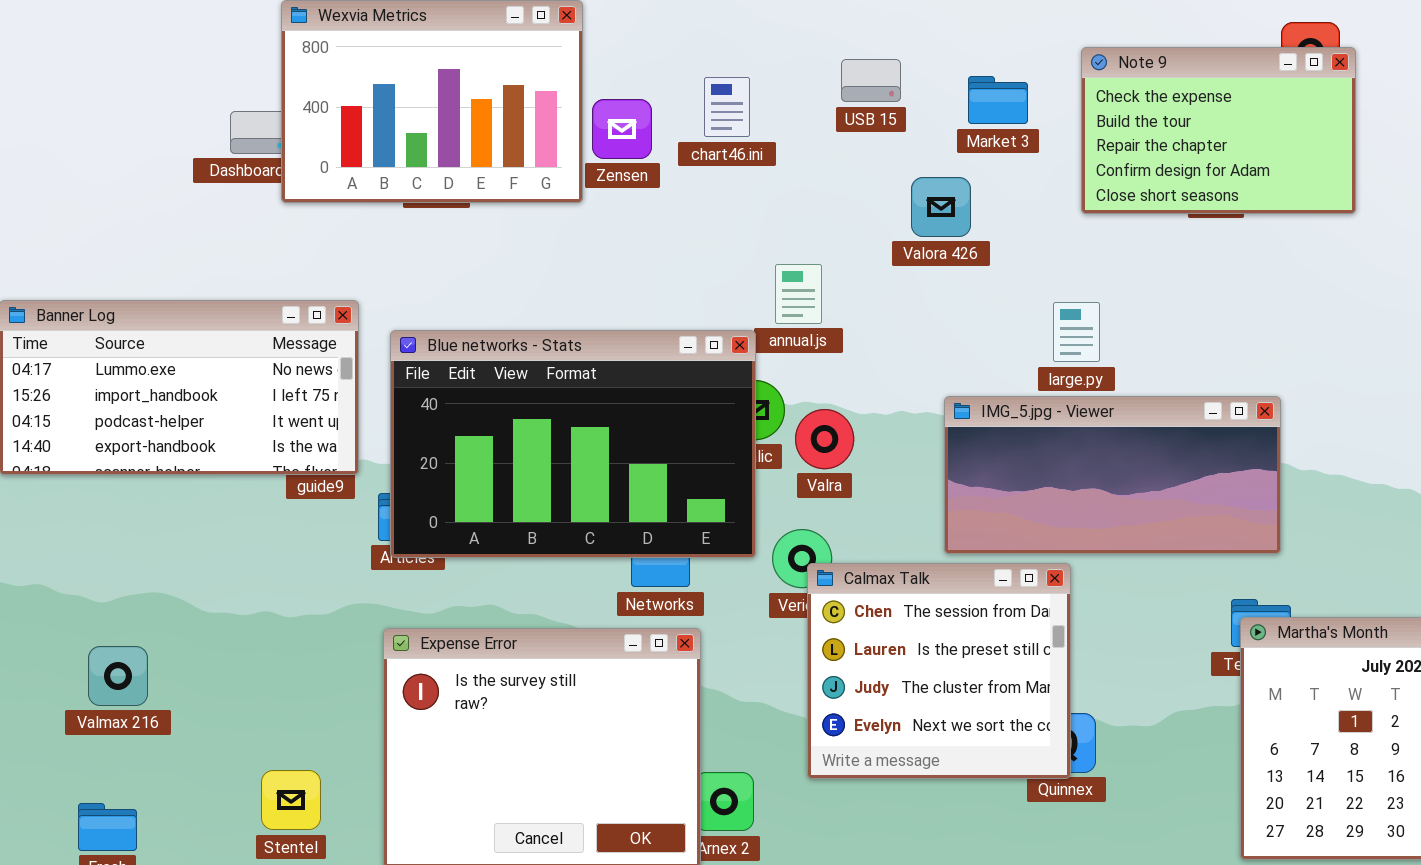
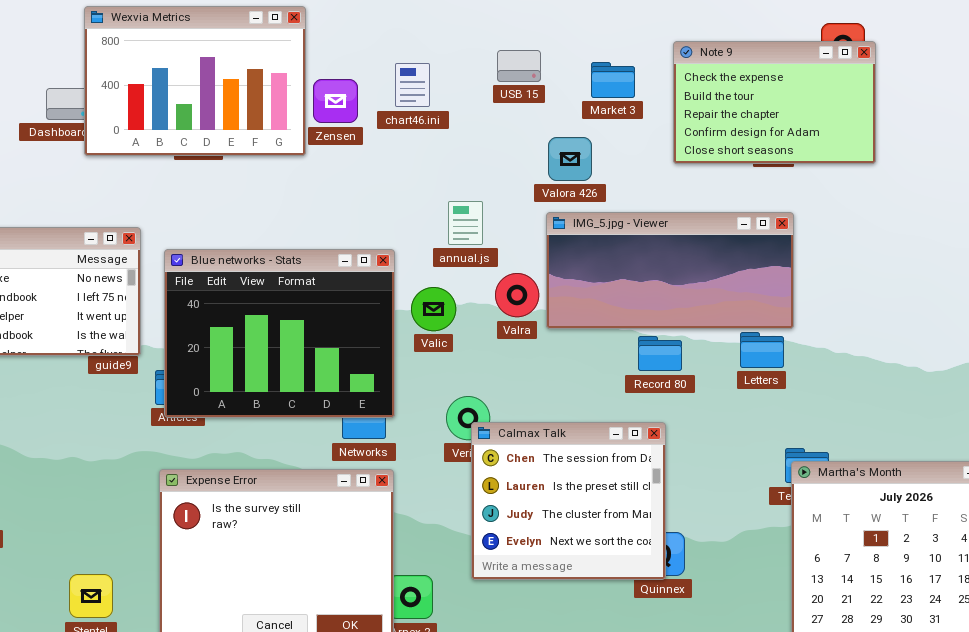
Blue networks - Stats: [390,330,756,558] -> [164,249,395,418], resized
IMG_5.jpg - Viewer: [944,396,1281,554] -> [546,212,794,329], moved
Valra: [795,409,854,469] -> [495,273,539,317], moved

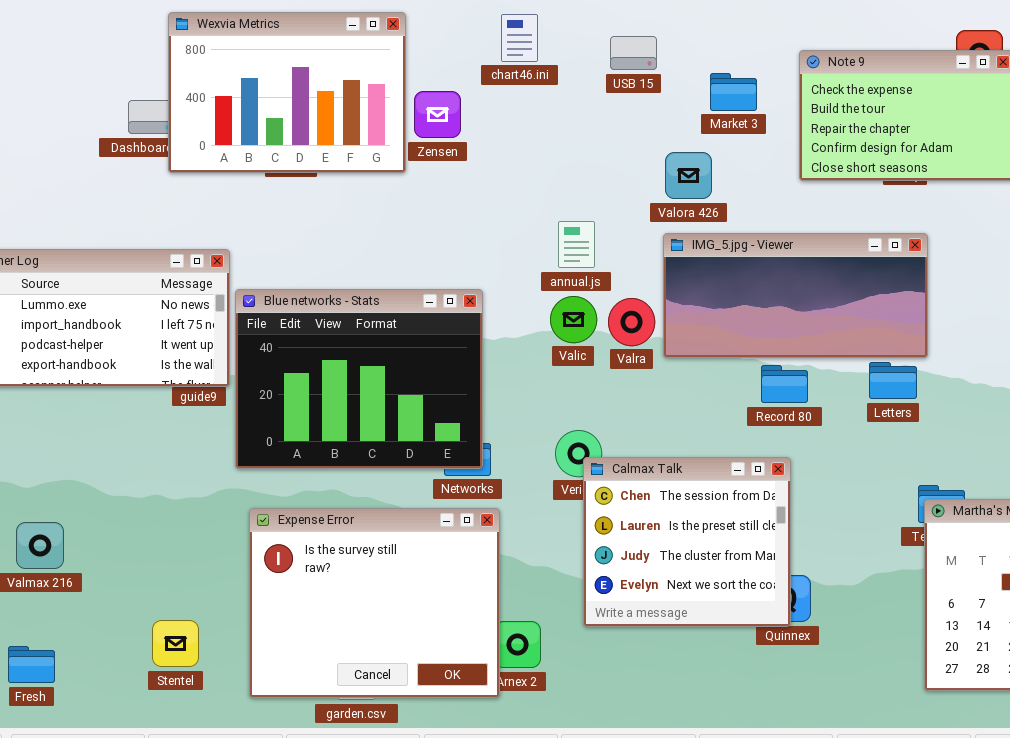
USB 15: [497,50,541,82] -> [610,36,657,70], moved
chart46.ini: [395,63,430,107] -> [501,14,538,62], moved
Blue networks - Stats: [164,249,395,418] -> [235,289,483,469], moved
Valic: [411,287,456,331] -> [550,296,597,343], moved

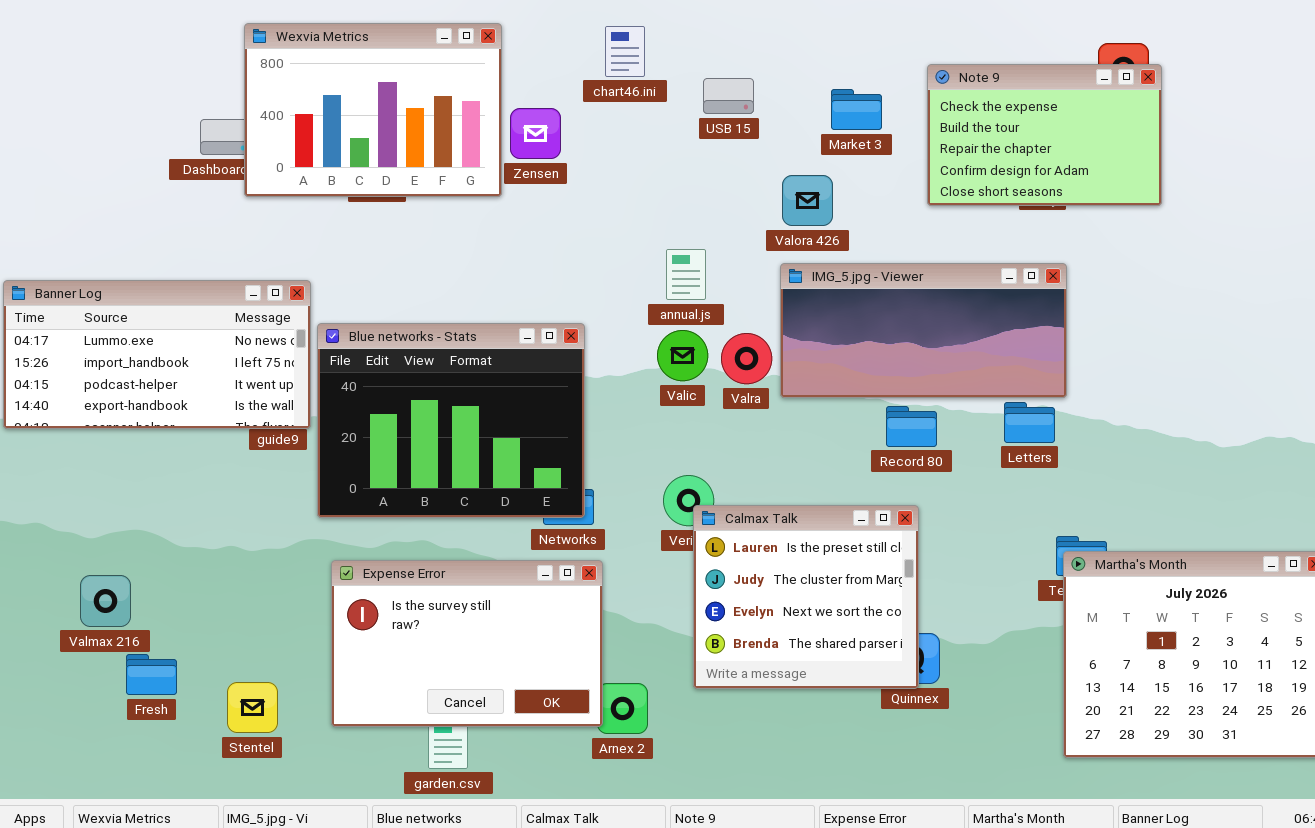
USB 15: [610,36,657,70] -> [703,78,754,114], moved
Calmax Talk: [583,457,791,627] -> [693,505,919,689], scrolled down 1 row
Expense Error: [249,508,500,698] -> [331,560,603,727], resized
Fresh: [8,646,55,683] -> [126,654,177,695], moved

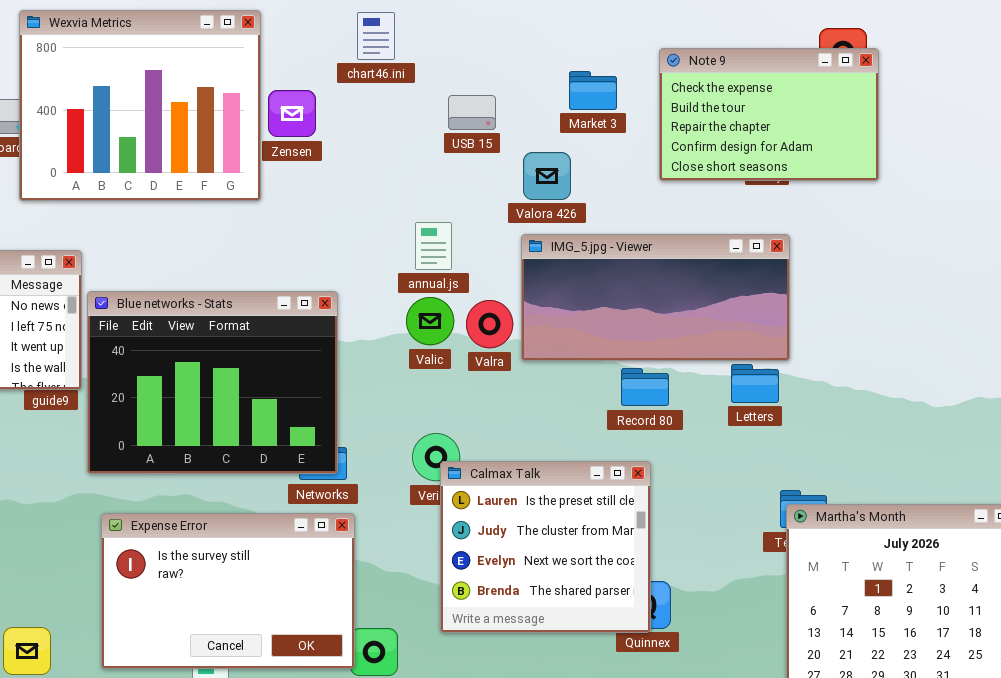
Wexvia Metrics: [244,23,502,197] -> [19,10,261,201], resized
USB 15: [703,78,754,114] -> [448,95,496,130], moved

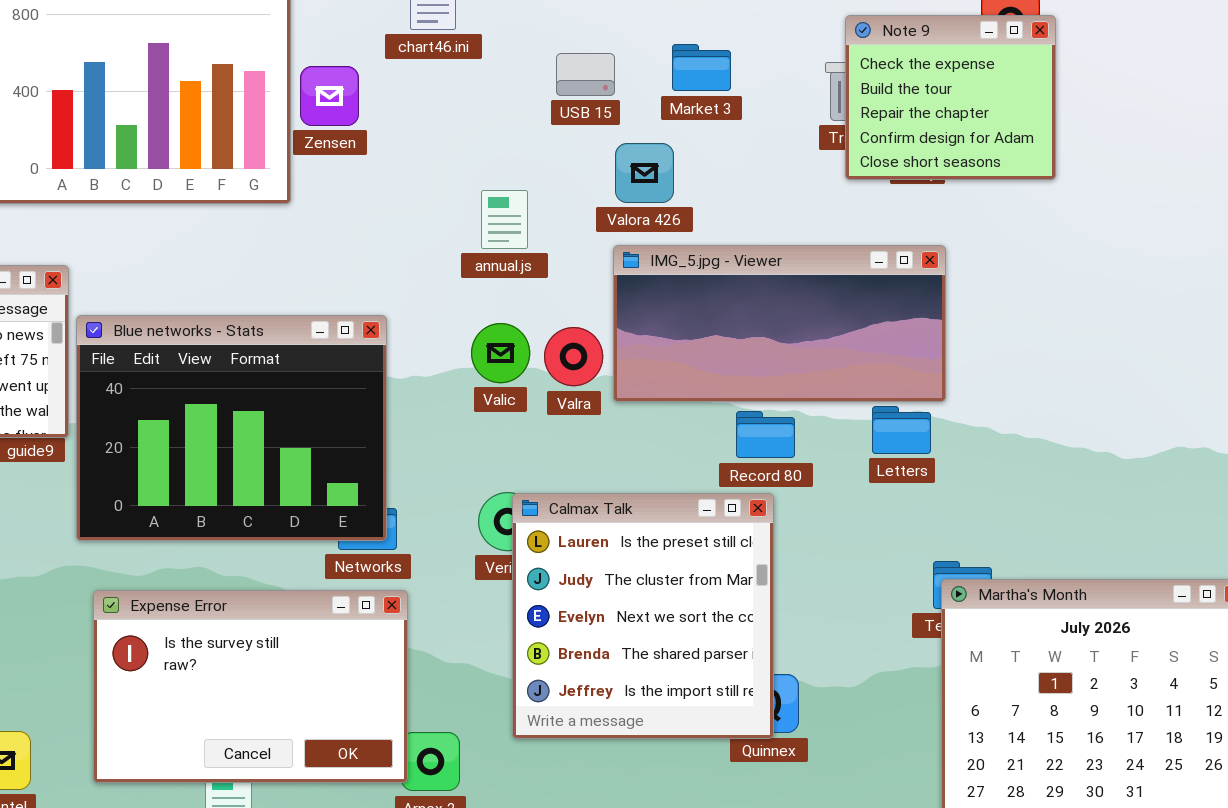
Note 9: [659,48,879,181] -> [845,15,1056,180], resized
USB 15: [448,95,496,130] -> [556,53,615,96], moved
annual.js: [415,222,452,270] -> [481,190,528,249], moved
Calmax Talk: [440,461,651,633] -> [512,493,774,739], resized

